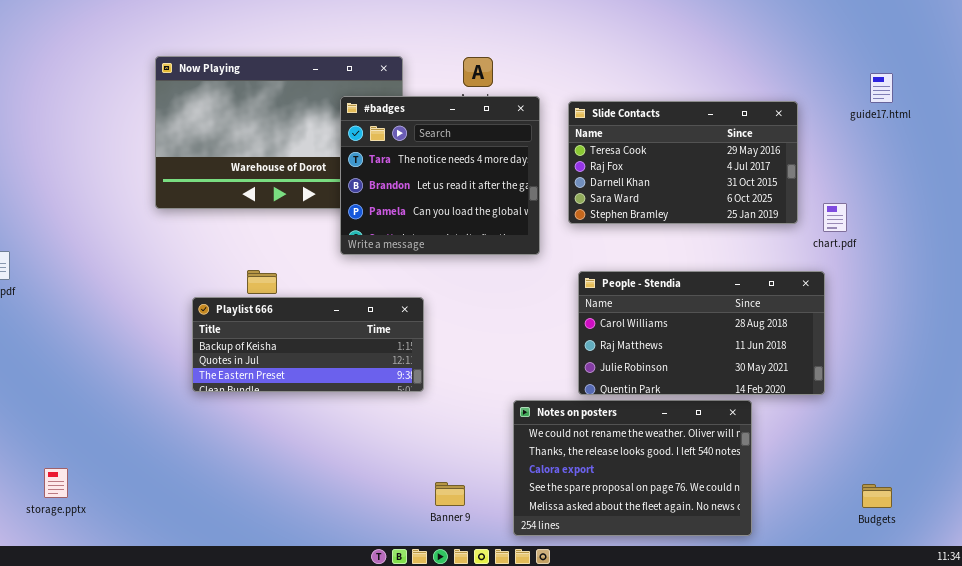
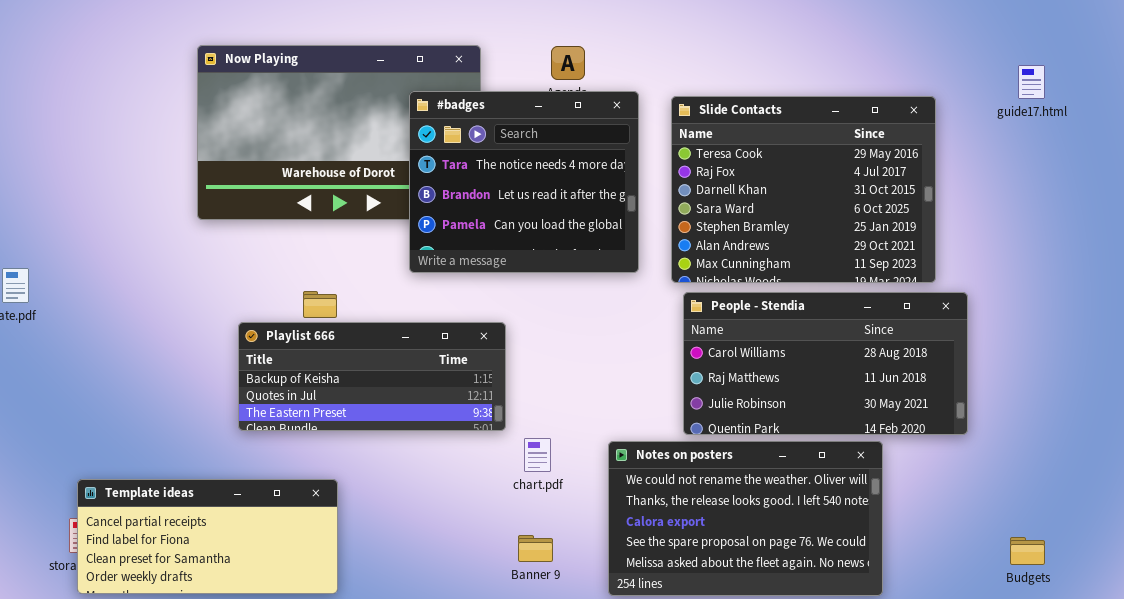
Slide Contacts: [568,101,798,224] -> [671,96,936,283], resized
chart.pdf: [823,203,847,232] -> [524,438,551,472], moved
Template ideas: none -> [77,479,338,594], opened

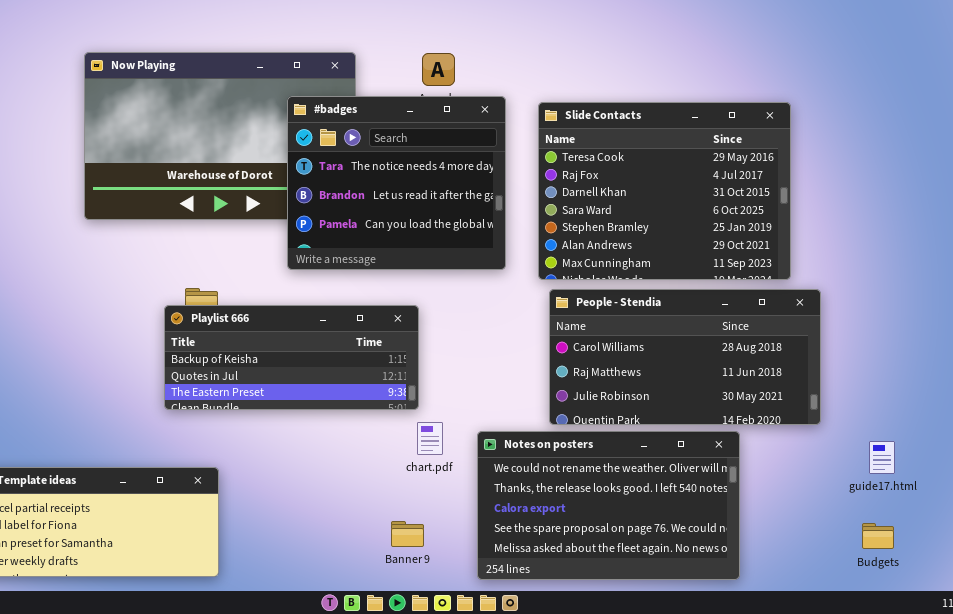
guide17.html: [1018,65,1045,99] -> [869,441,895,474], moved
Playlist 666: [238,322,506,431] -> [164,305,419,410], moved
chart.pdf: [524,438,551,472] -> [417,422,443,455], moved

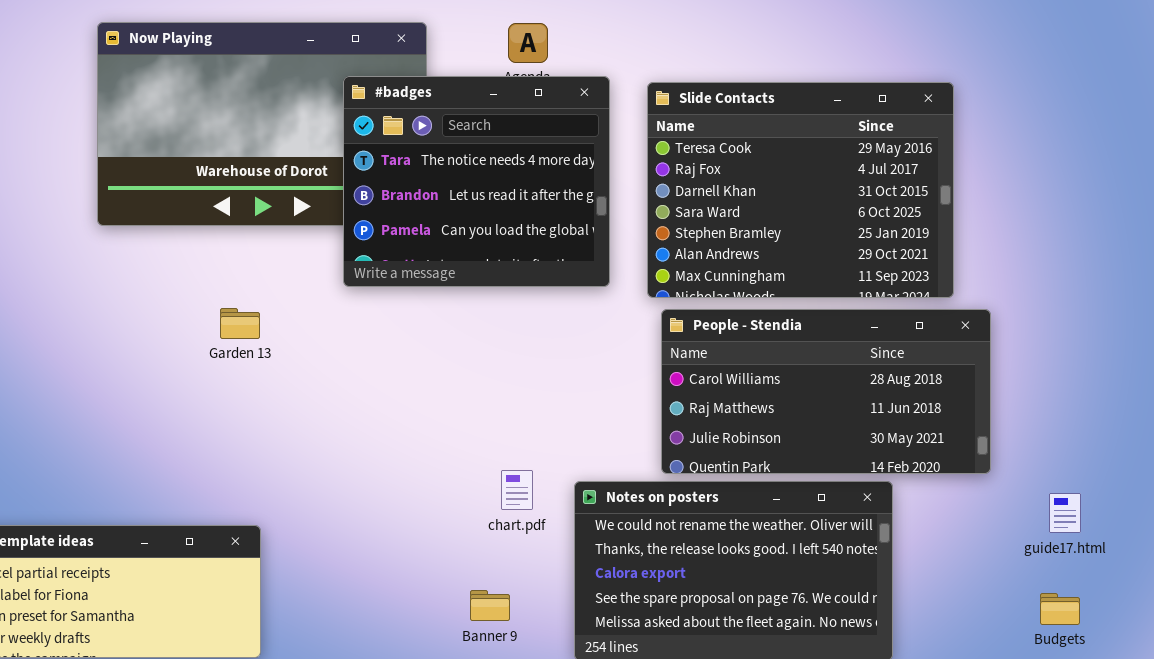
Playlist 666: [164,305,419,410] -> none, closed

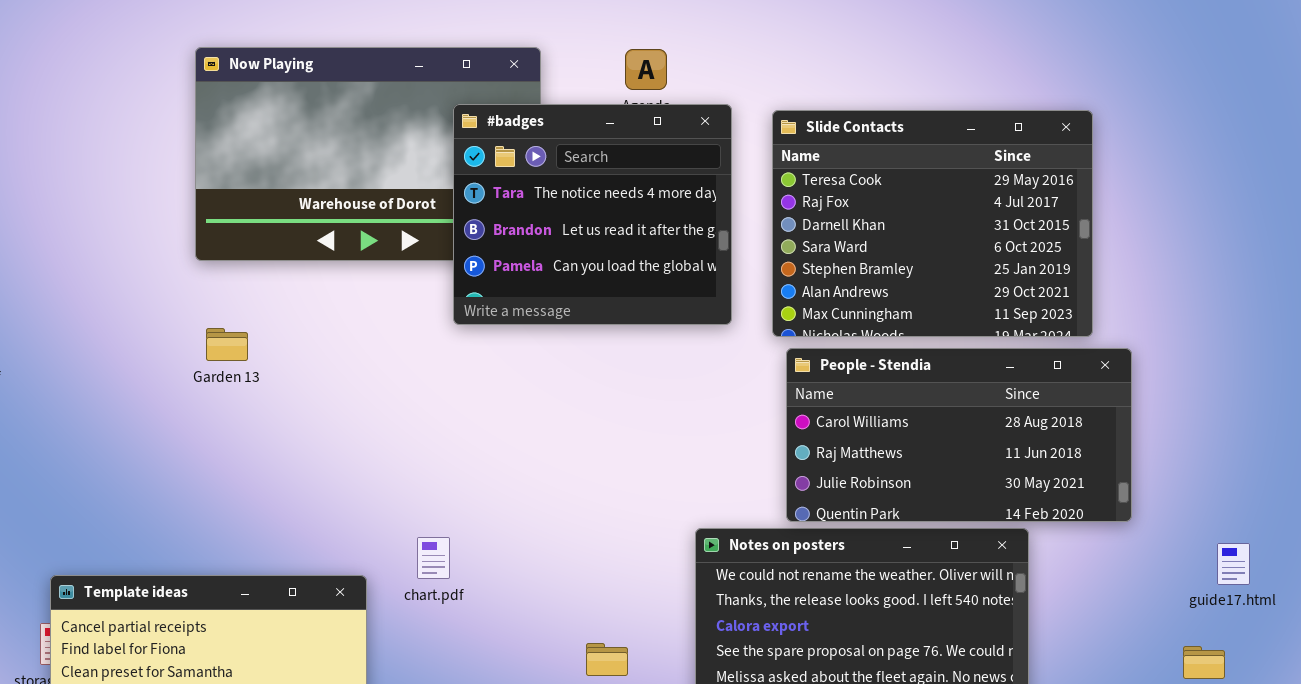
Garden 13: [220,308,260,339] -> [206,328,248,361], moved
chart.pdf: [501,470,533,510] -> [417,537,450,579], moved
guide17.html: [1049,493,1081,533] -> [1217,543,1250,585], moved

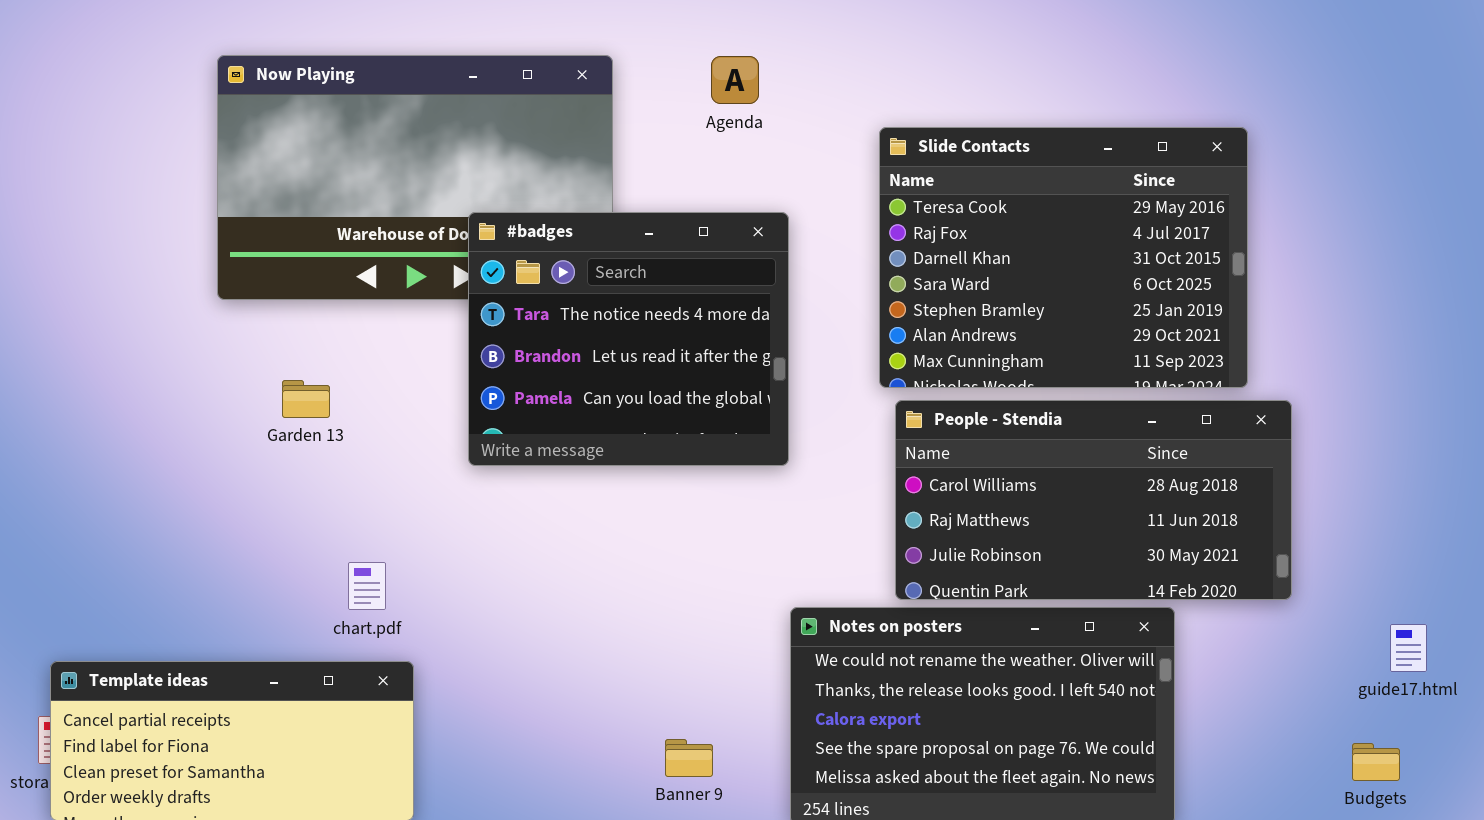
#badges: [453,104,732,325] -> [468,212,789,466], moved
Garden 13: [206,328,248,361] -> [282,380,330,418], moved
chart.pdf: [417,537,450,579] -> [348,562,386,610], moved

